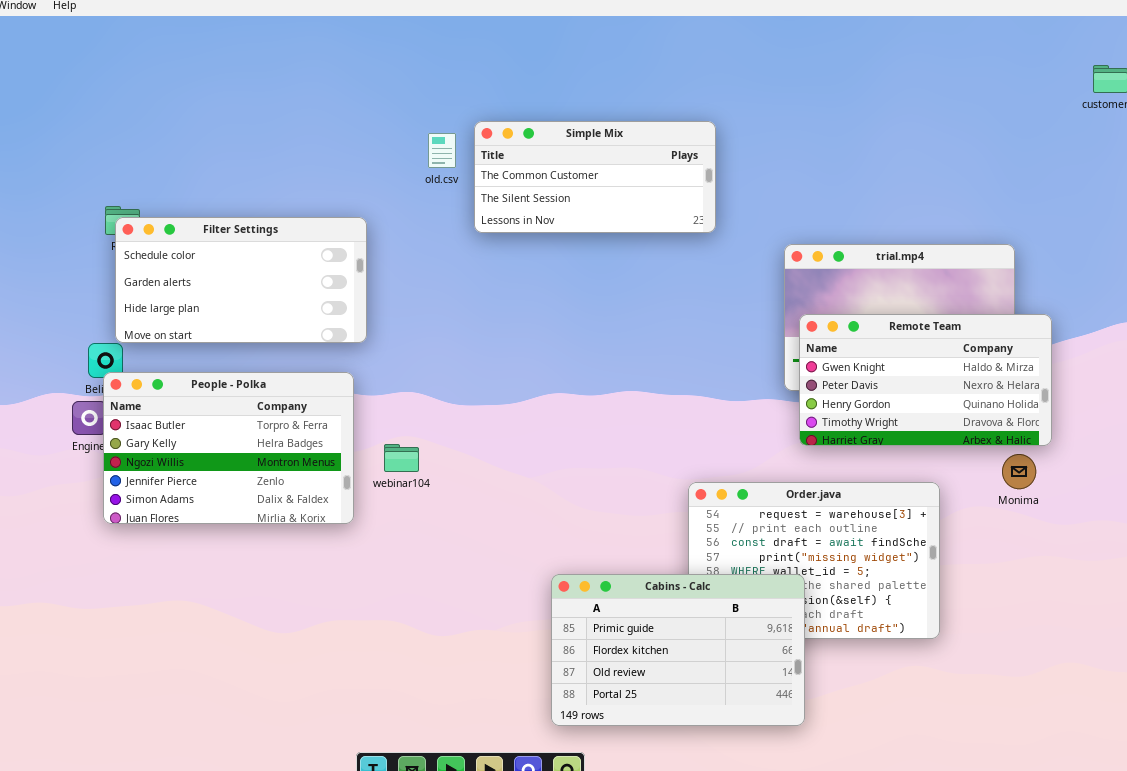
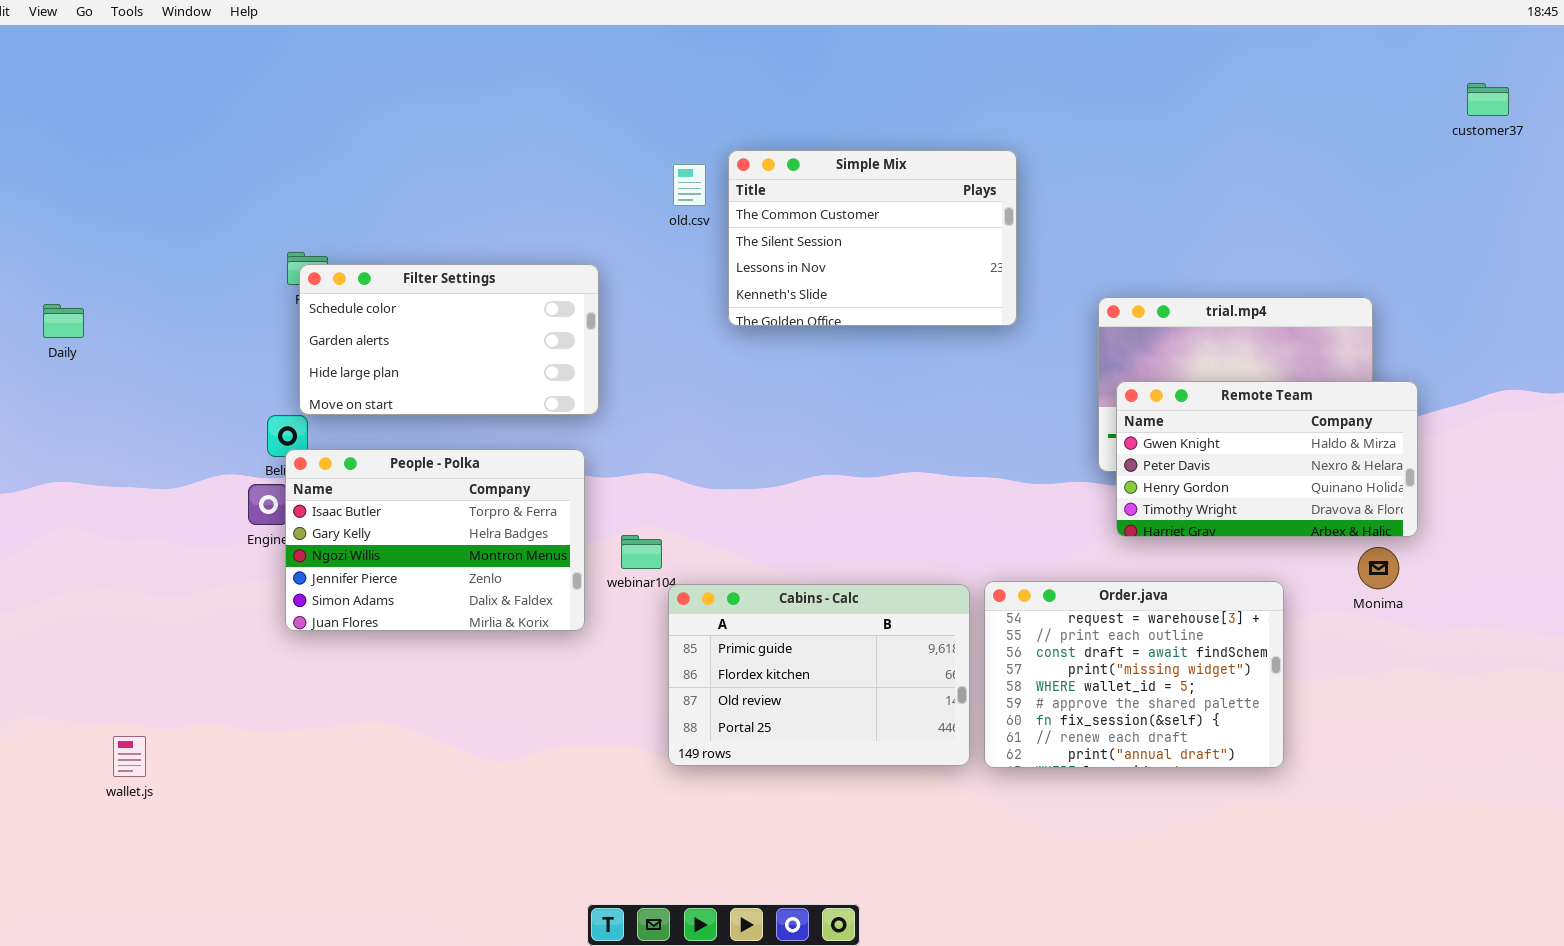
Simple Mix: [474,121,716,233] -> [728,150,1017,326], resized
Cabins - Calc: [551,574,805,726] -> [668,584,970,766], moved

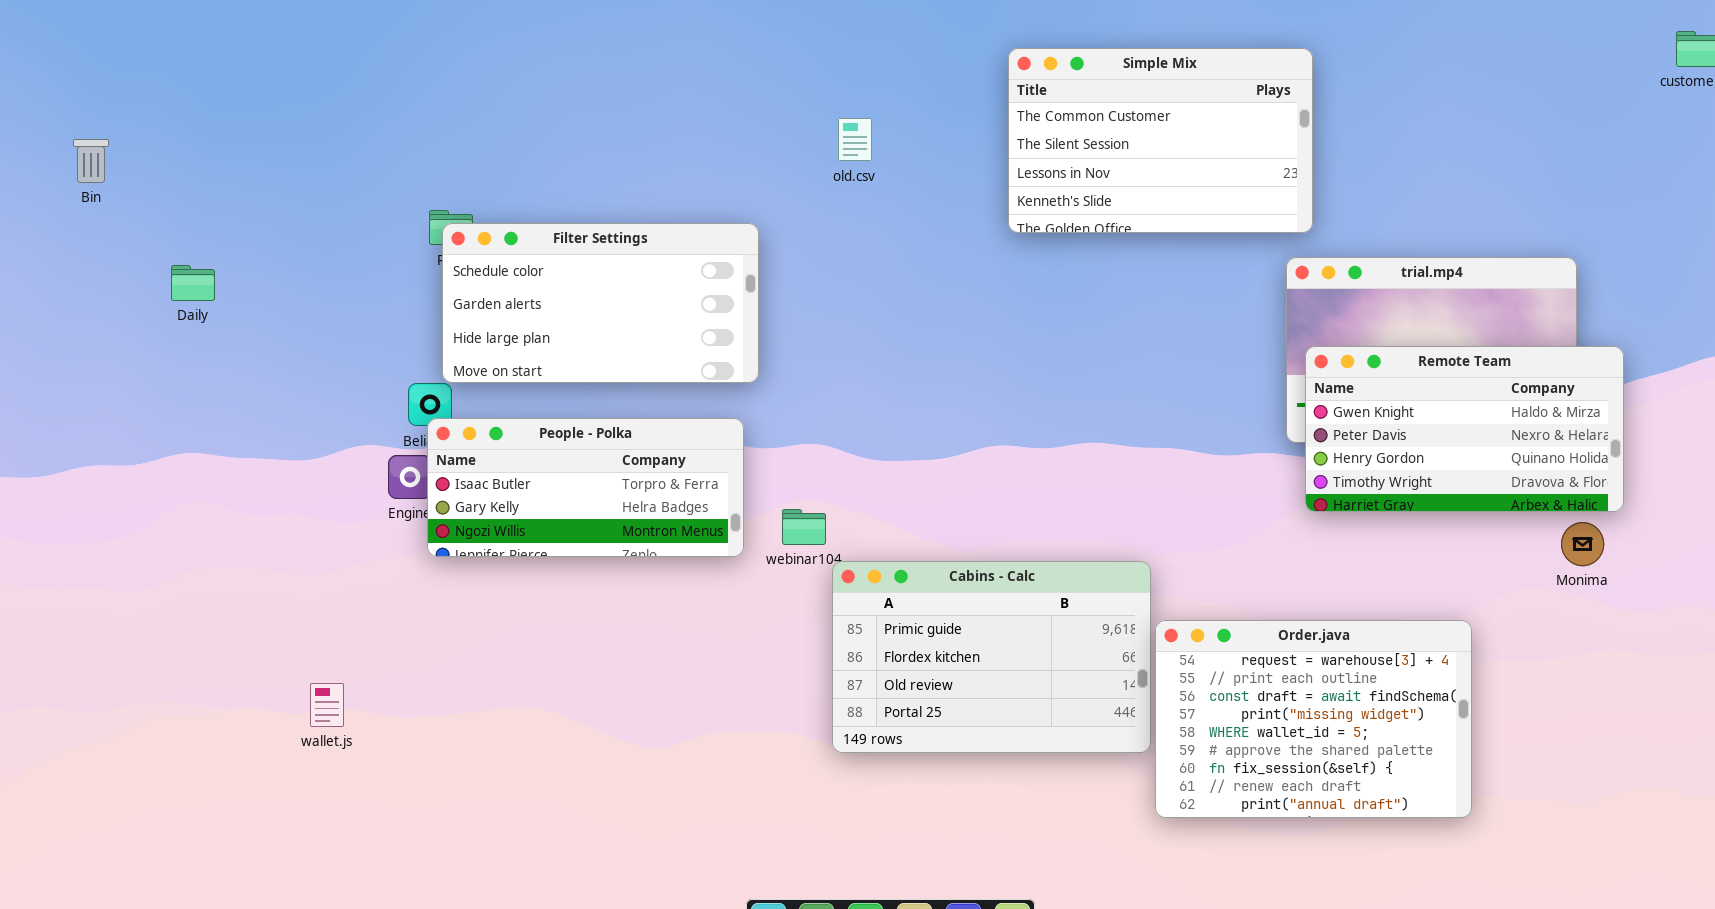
Simple Mix: [728,150,1017,326] -> [1008,48,1313,233], moved
People - Polka: [285,449,585,631] -> [427,418,744,557], resized
Order.java: [984,581,1284,768] -> [1155,620,1472,818], moved
wallet.js: [113,736,146,777] -> [310,683,344,727], moved

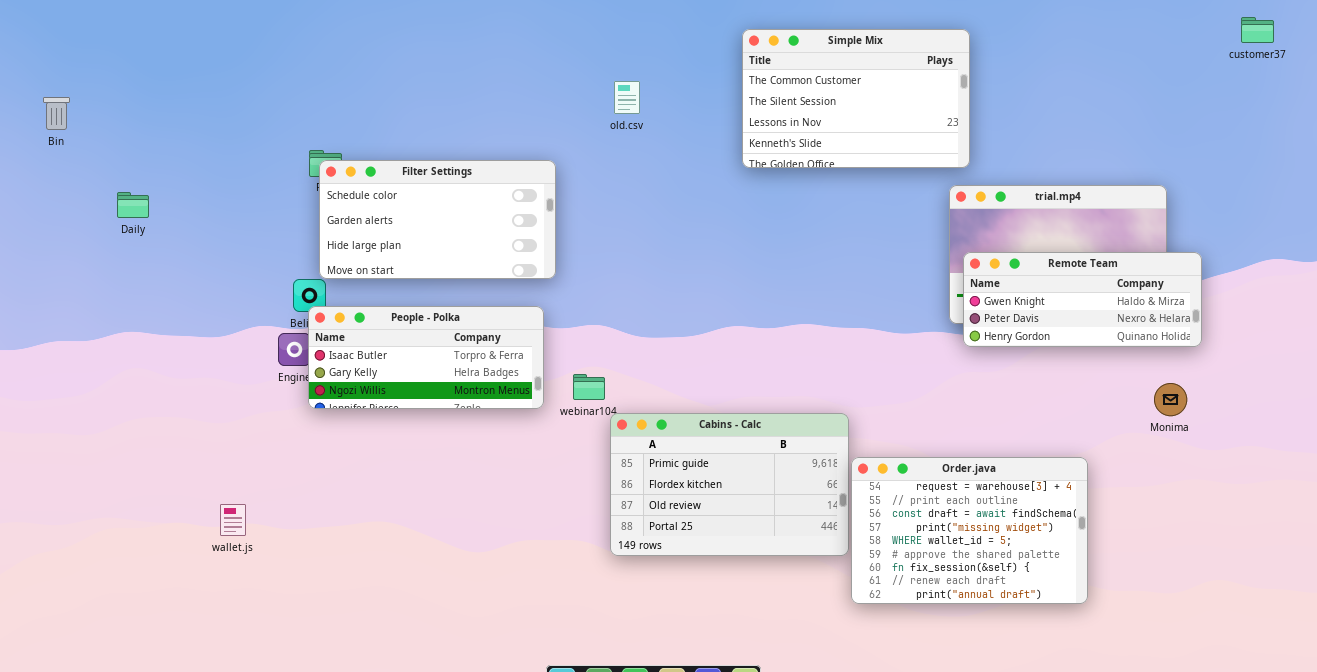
Remote Team: [1305,346,1624,512] -> [963,252,1202,347], resized

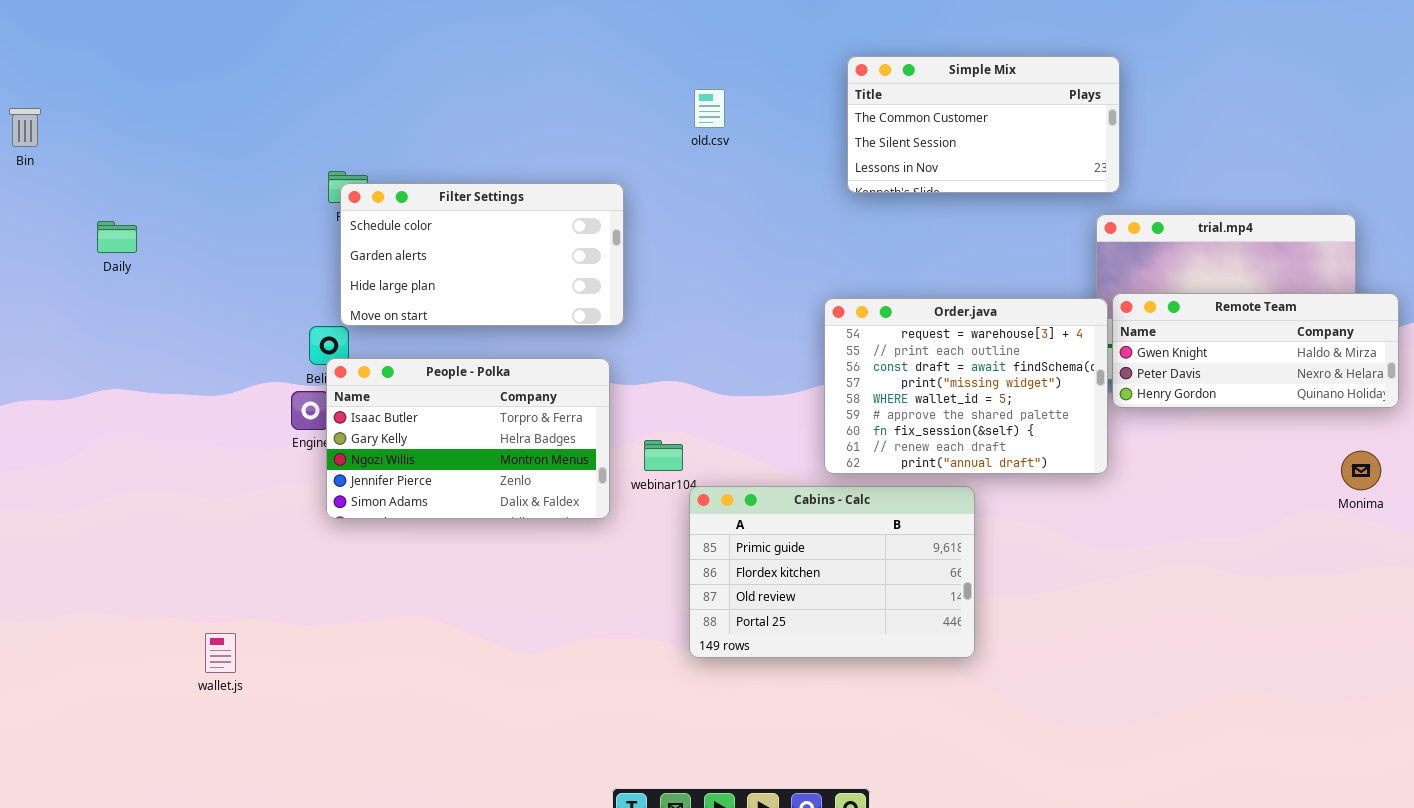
Simple Mix: [742,29,970,168] -> [847,56,1120,193], resized
People - Polka: [308,306,544,409] -> [326,358,610,519], resized
Order.java: [851,457,1088,604] -> [824,298,1108,474], moved
wallet.js: [220,504,246,536] -> [205,633,236,673], moved

